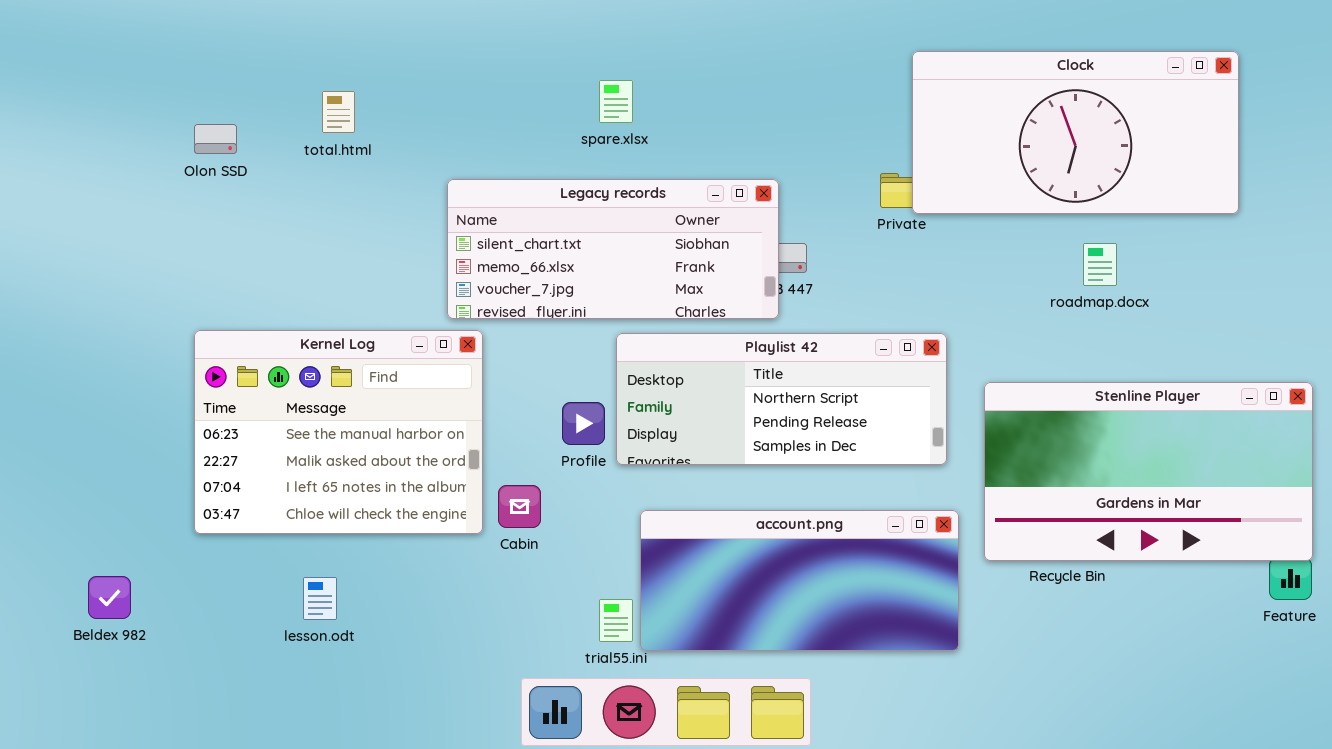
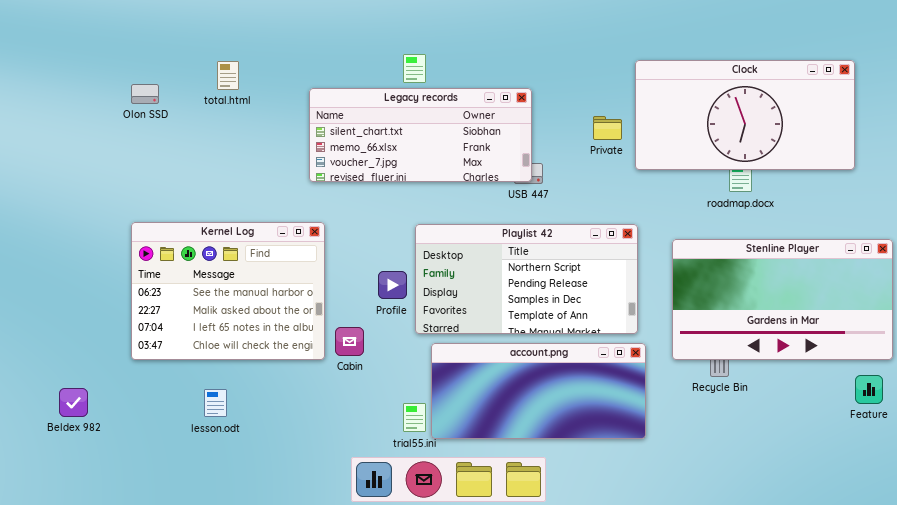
Clock: [912,51,1239,214] -> [635,60,855,170], moved
Legacy records: [447,179,779,319] -> [309,88,532,182], moved
Playlist 42: [616,333,947,465] -> [415,224,638,334], resized
Stenline Player: [984,382,1313,561] -> [672,239,893,360], moved

